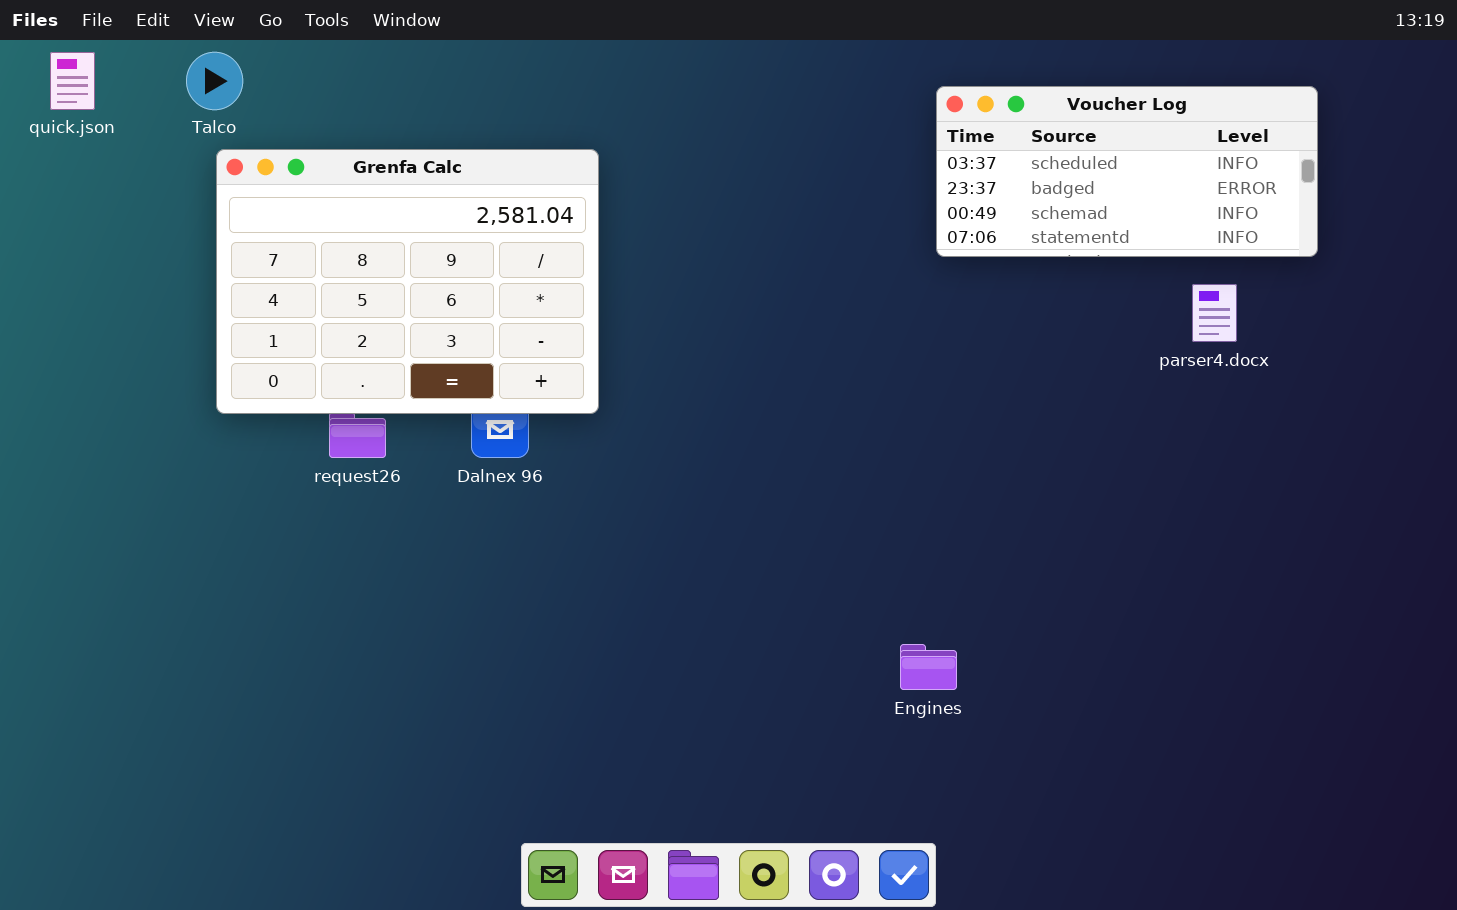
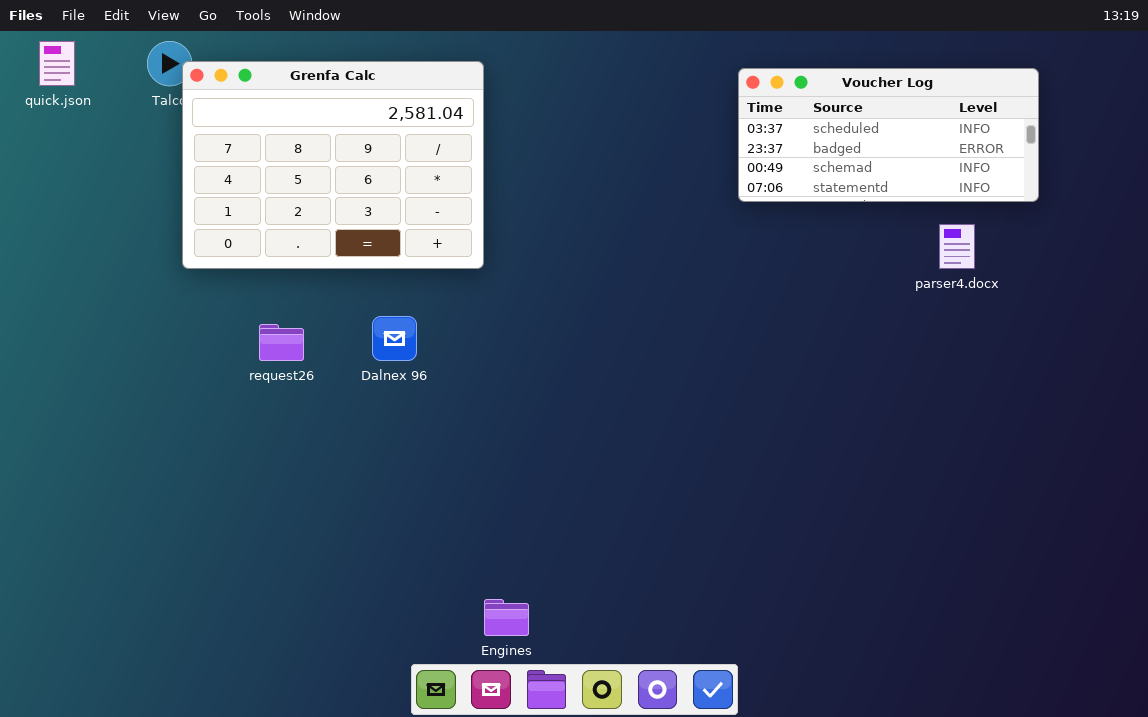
Grenfa Calc: [216,149,599,414] -> [182,61,484,269], moved
Engines: [900,644,957,690] -> [484,599,529,636], moved

